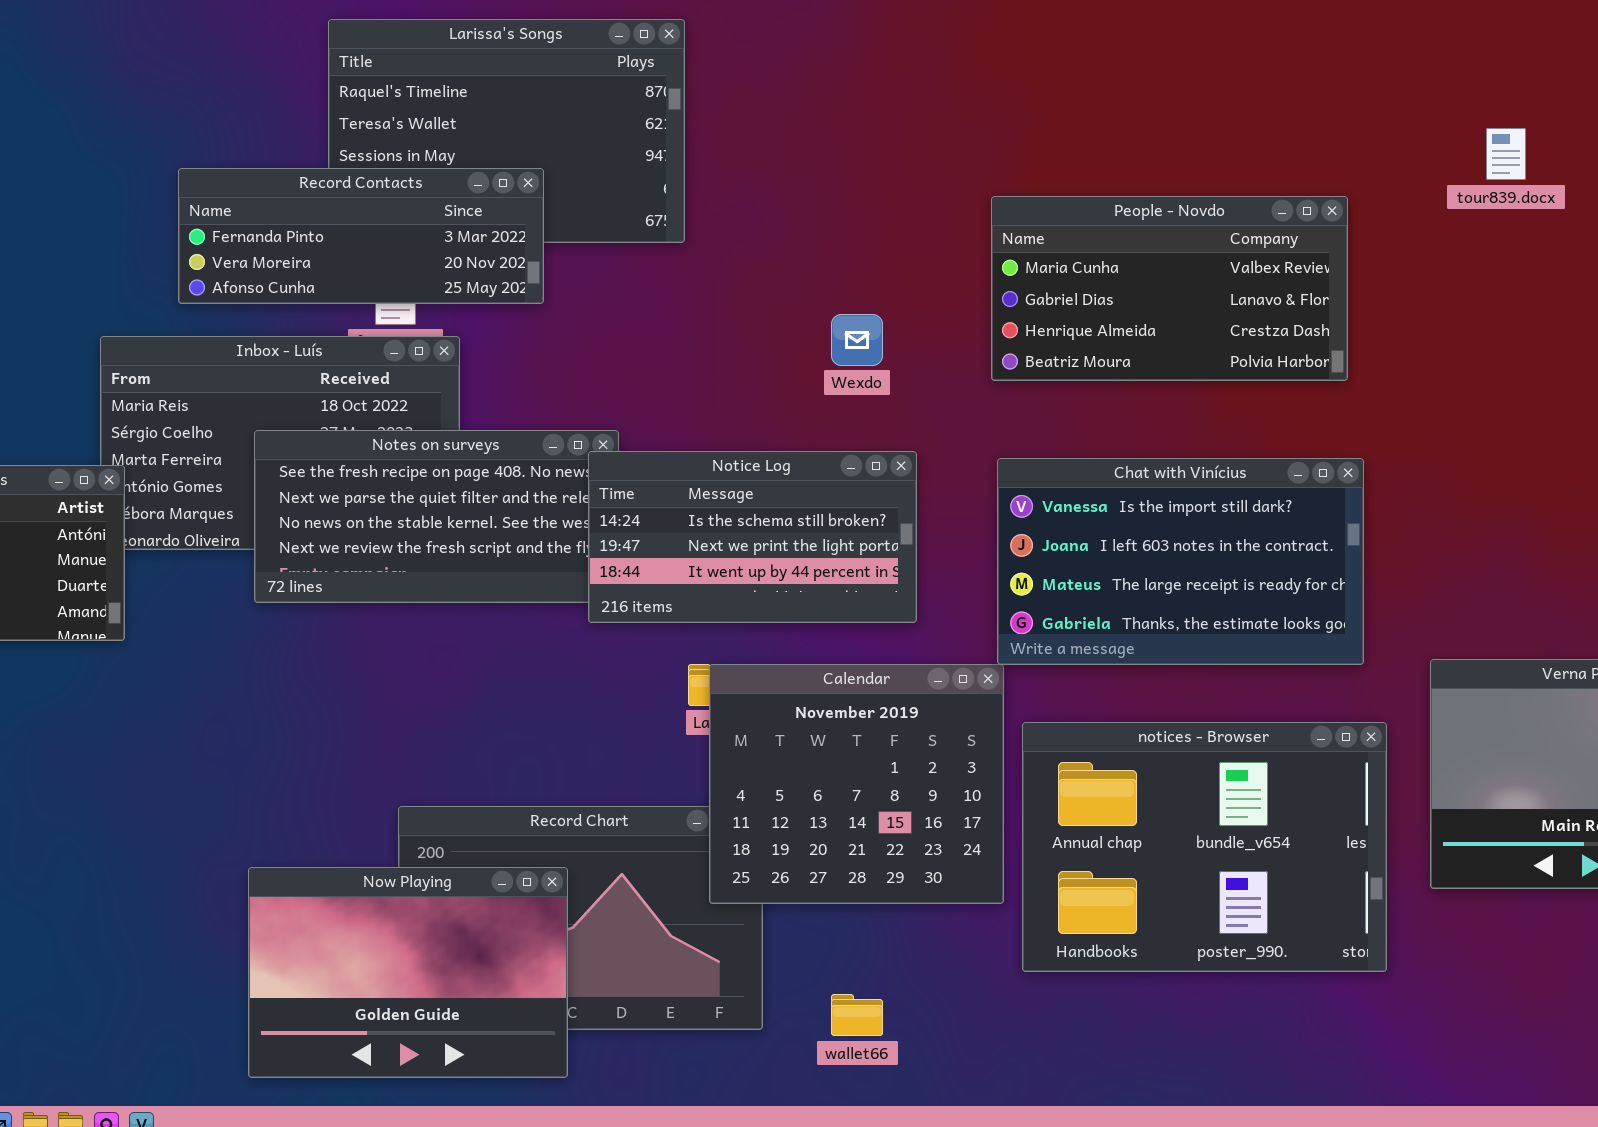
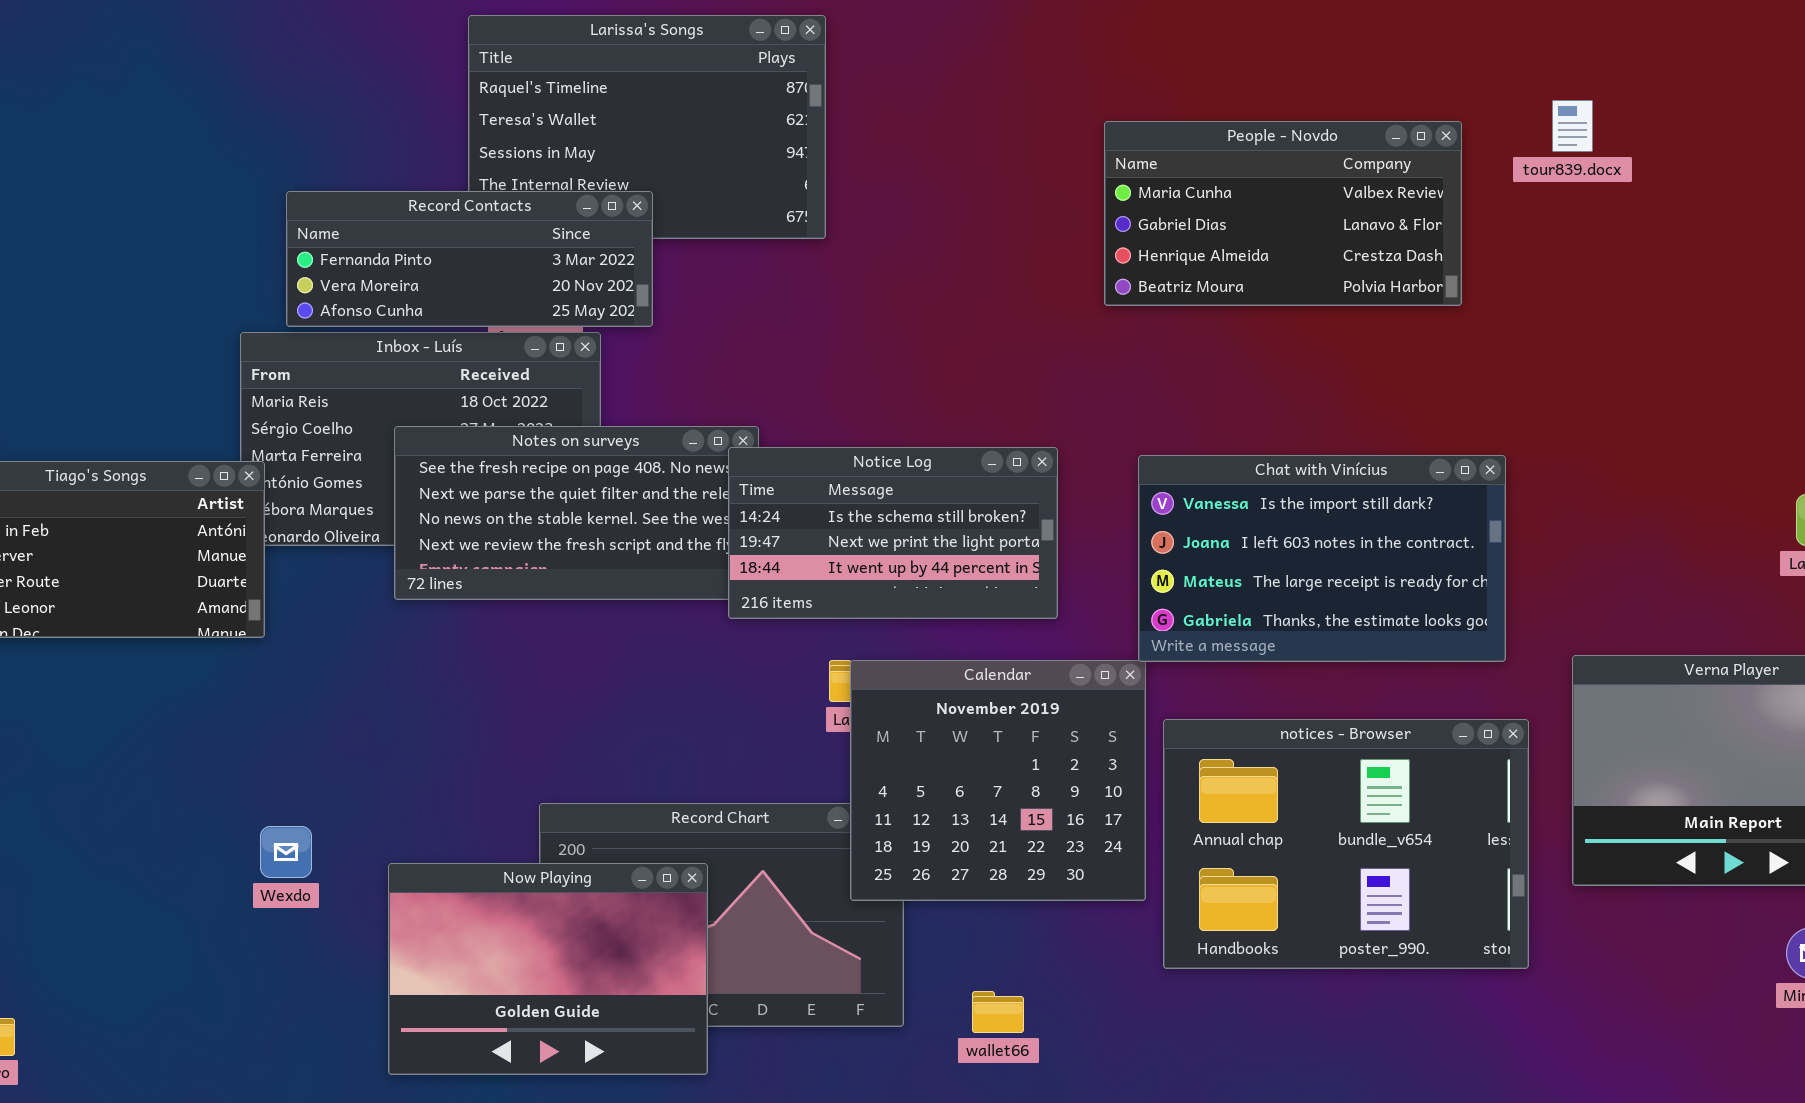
tour839.docx: [1486,128,1526,180] -> [1552,100,1593,152], moved
Record Contacts: [178,168,544,304] -> [286,191,653,327], moved
People - Novdo: [991,196,1348,381] -> [1104,121,1462,306], moved
Wexdo: [831,314,883,366] -> [260,826,312,878], moved

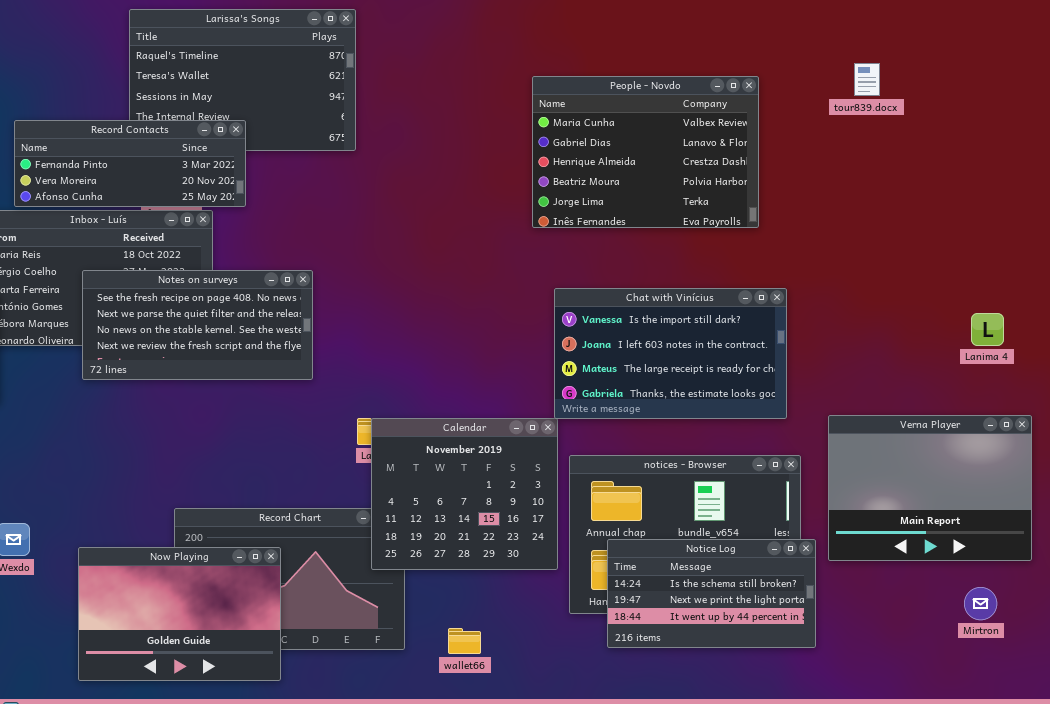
tour839.docx: [1552,100,1593,152] -> [854,63,880,96], moved
People - Novdo: [1104,121,1462,306] -> [532,76,759,228], resized
Notice Log: [728,447,1058,619] -> [607,539,816,648], moved

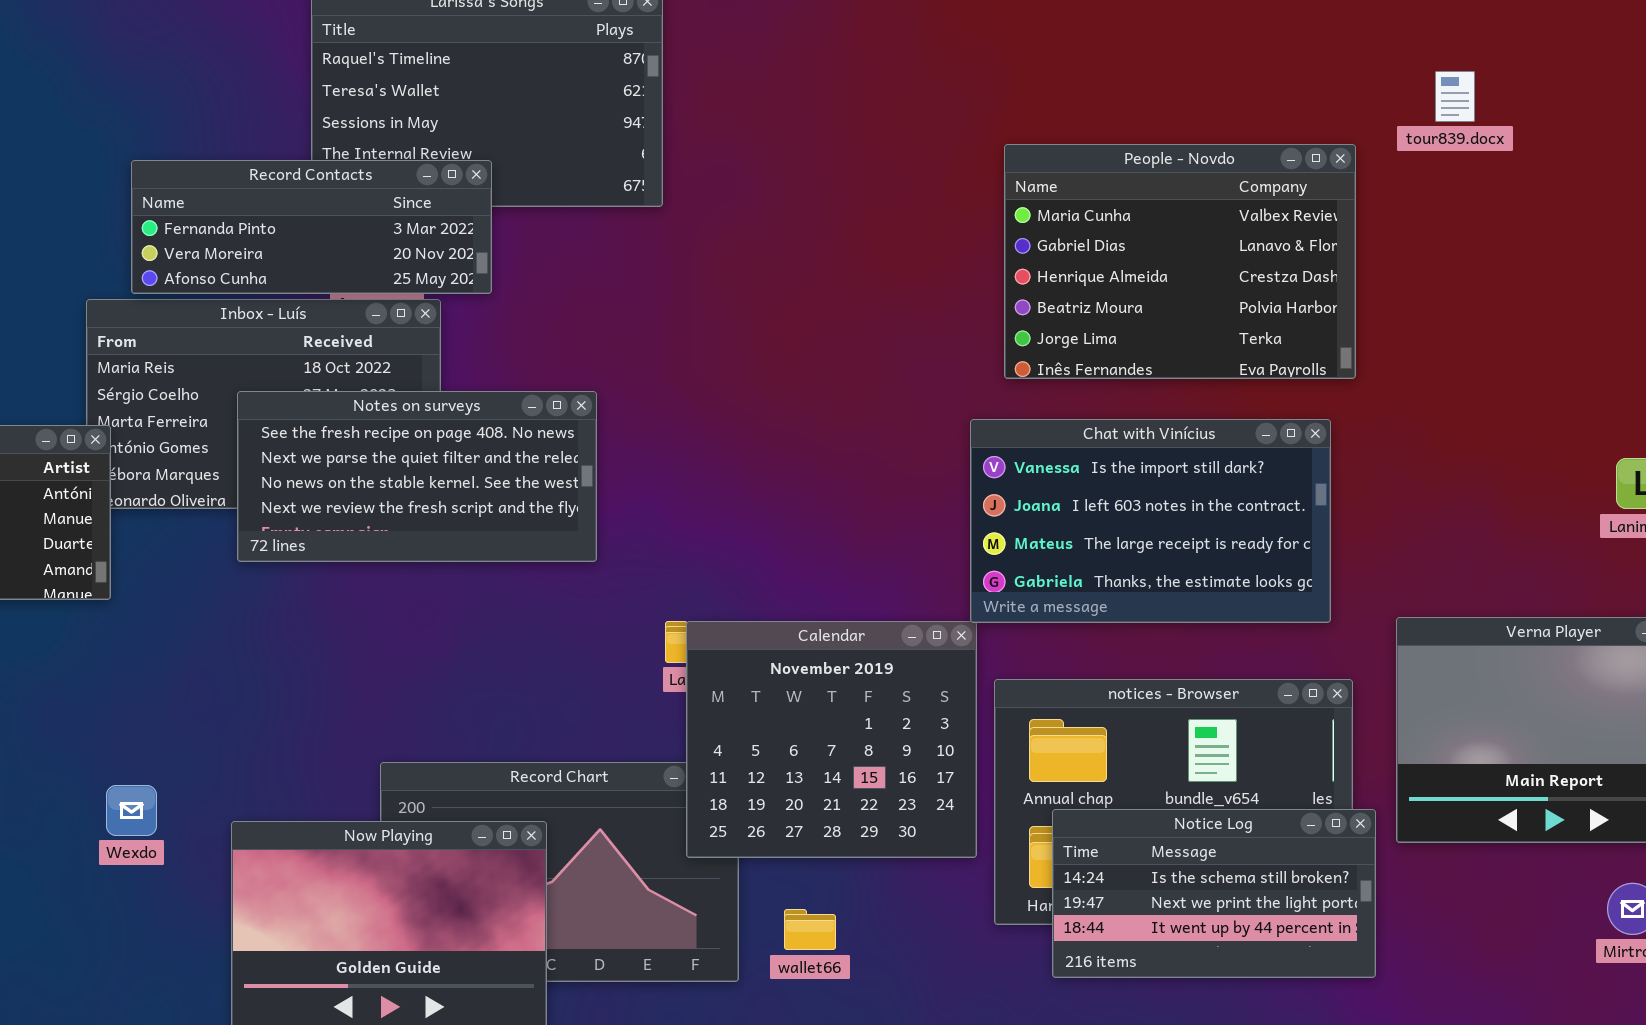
People - Novdo: [532,76,759,228] -> [1004,144,1356,379], moved
wallet66: [448,628,481,654] -> [784,909,836,950], moved

